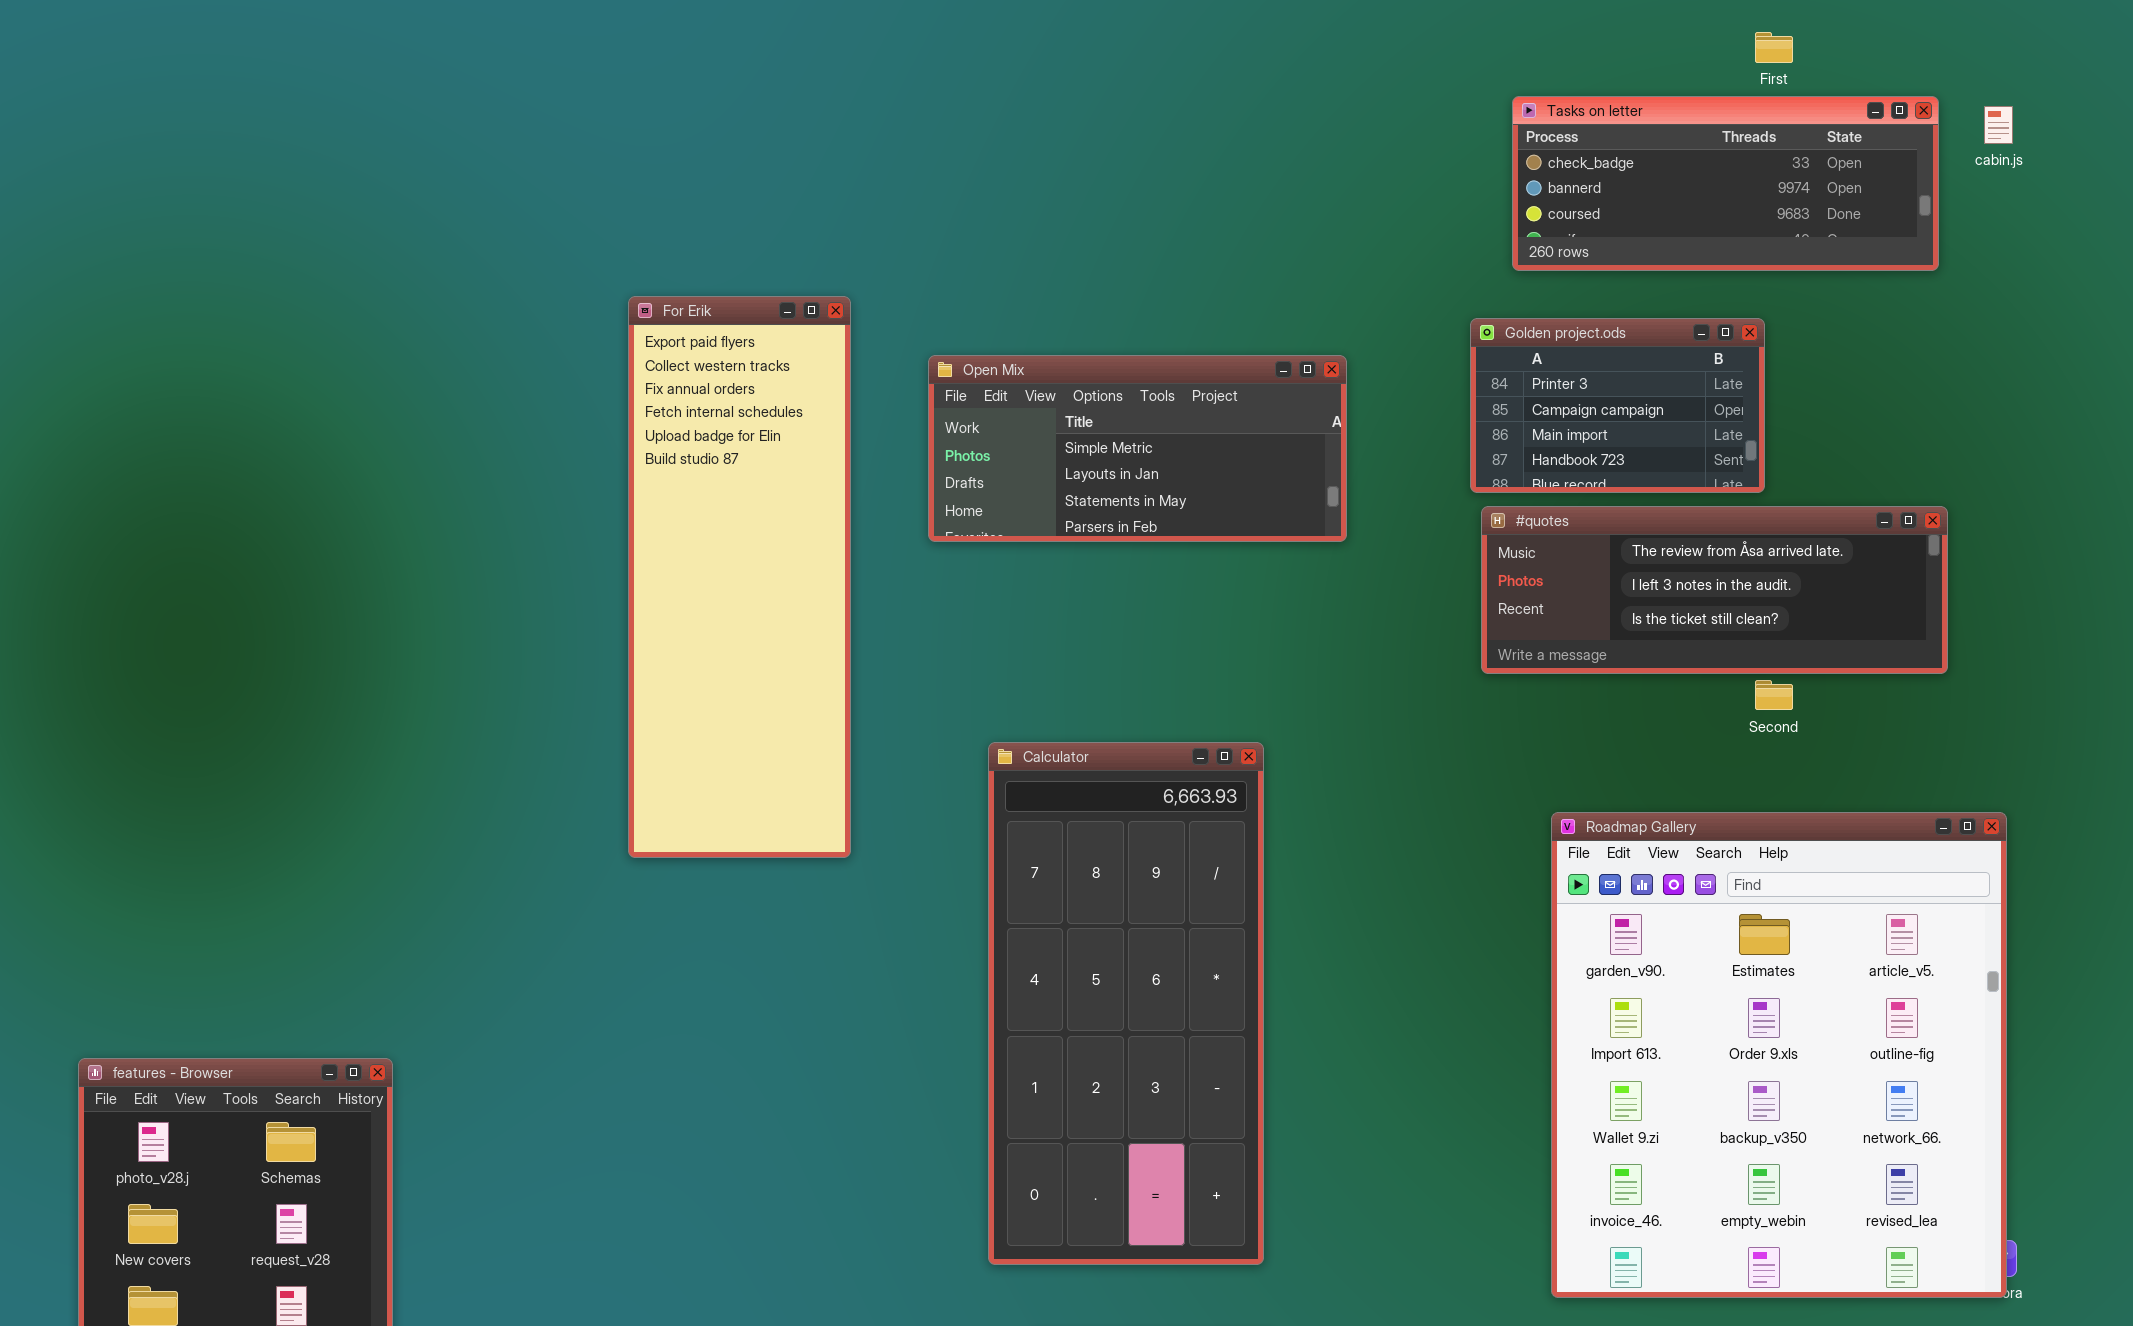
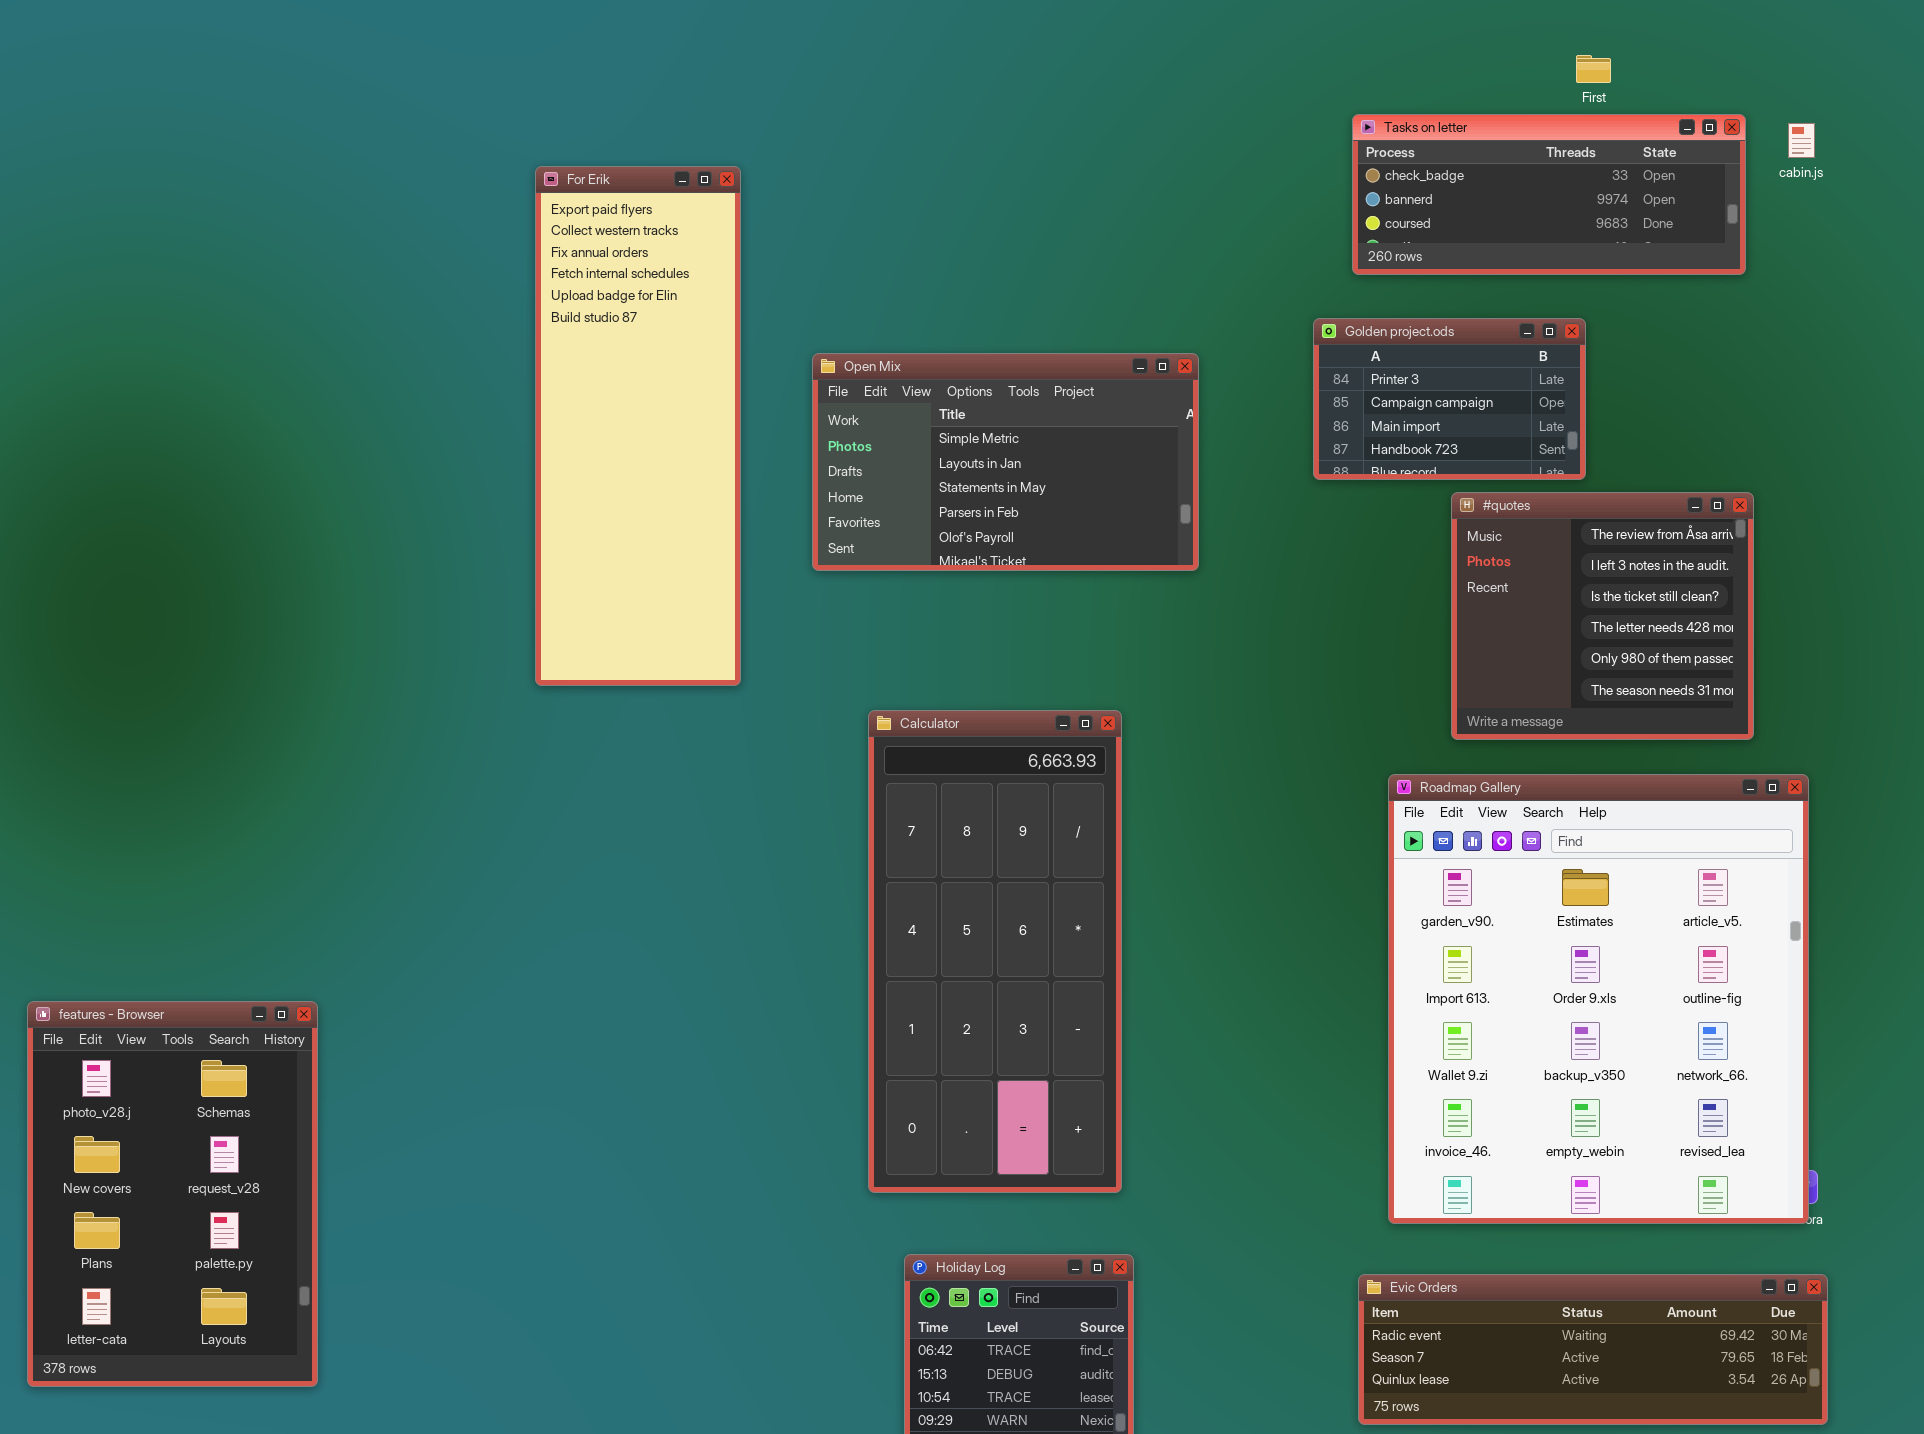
For Erik: [628,296,851,858] -> [535,166,741,686], moved
Open Mix: [928,355,1347,542] -> [812,353,1199,571], resized
#quotes: [1481,506,1948,674] -> [1451,492,1754,740], resized

